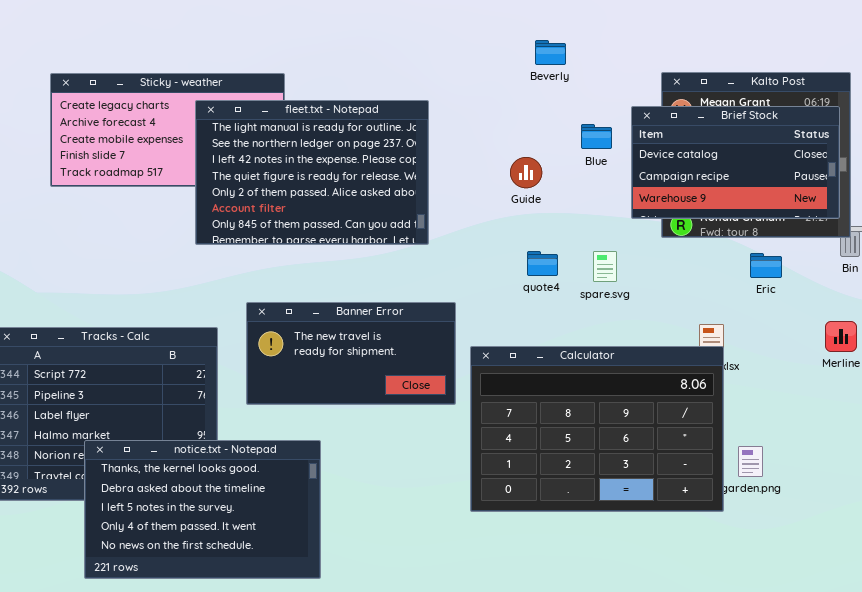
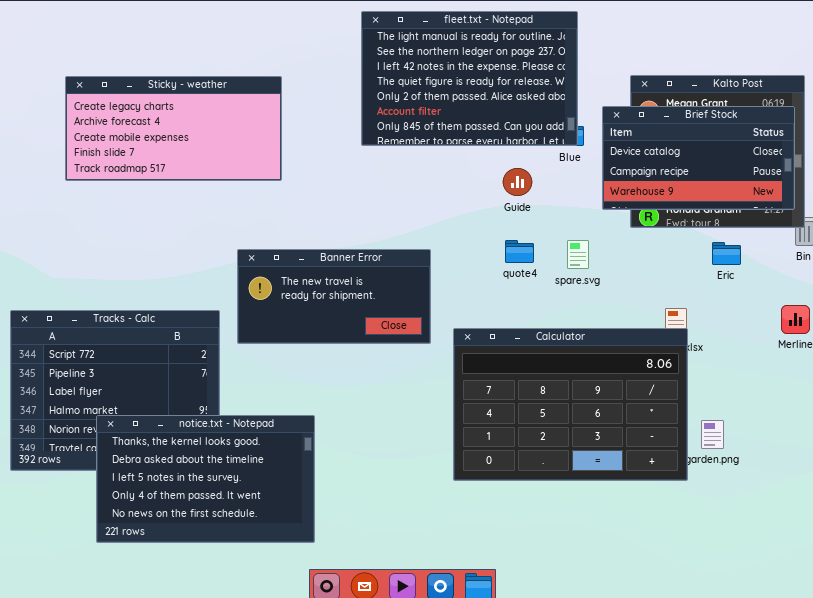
fleet.txt - Notepad: [195,100,429,245] -> [361,11,578,146], moved
Guide: [510,157,542,188] -> [503,168,532,196], moved
Banner Error: [246,302,456,405] -> [237,249,431,344], moved

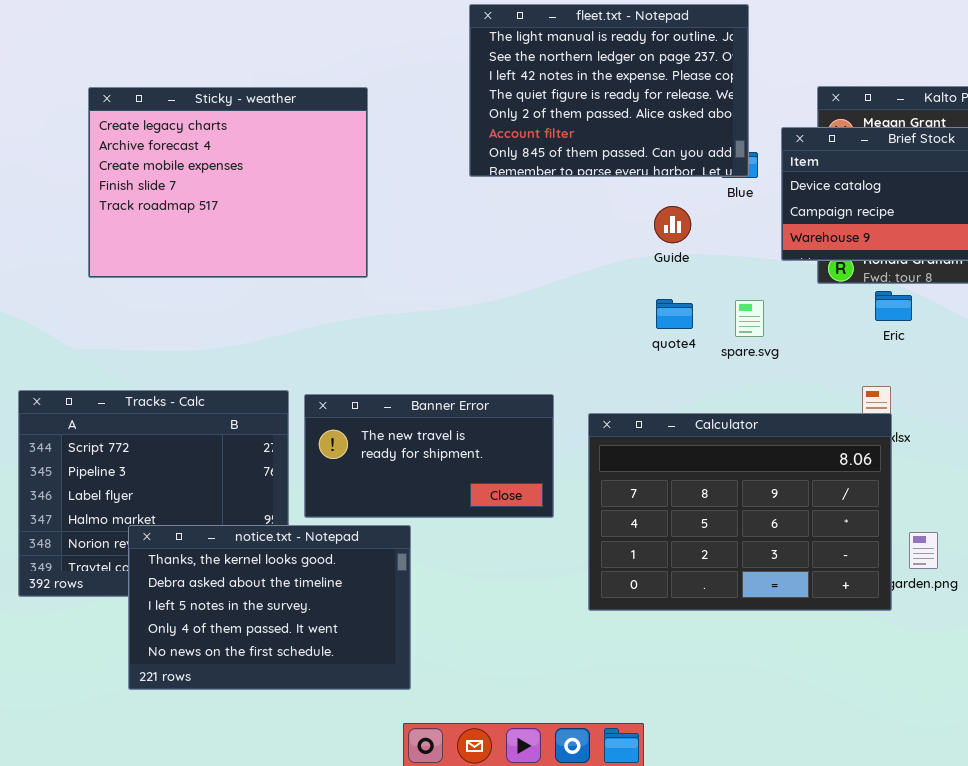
Sticky - weather: [65,76,282,181] -> [88,87,368,278], resized
Eric: [712,242,741,265] -> [875,291,912,321], moved
Banner Error: [237,249,431,344] -> [304,394,554,518], moved

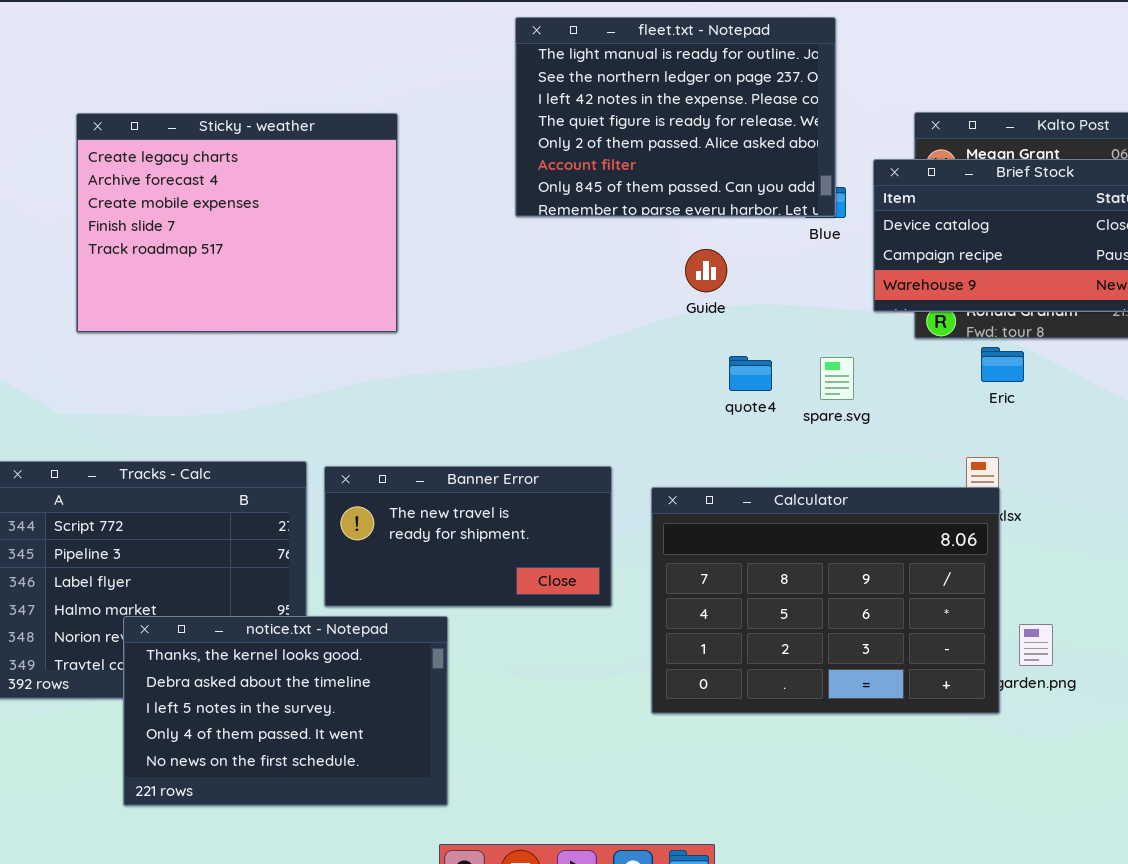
Guide: [654,206,691,243] -> [685,249,727,292], moved

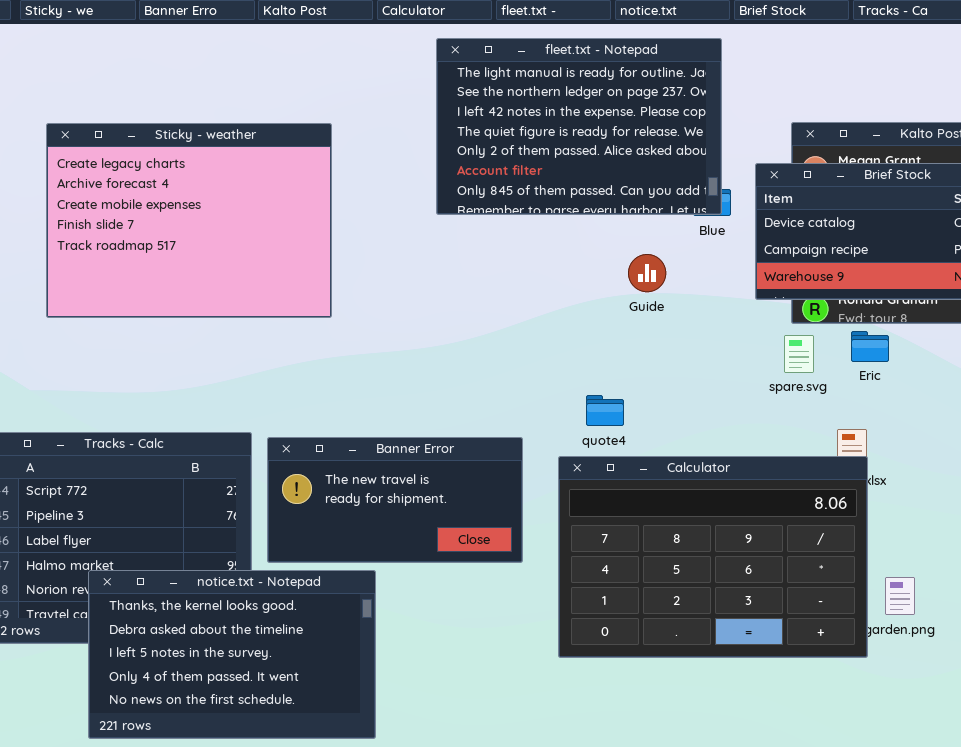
Guide: [685,249,727,292] -> [628,254,666,292], moved
quote4: [729,356,772,391] -> [586,395,624,426], moved
spare.svg: [820,357,854,400] -> [784,335,814,373], moved

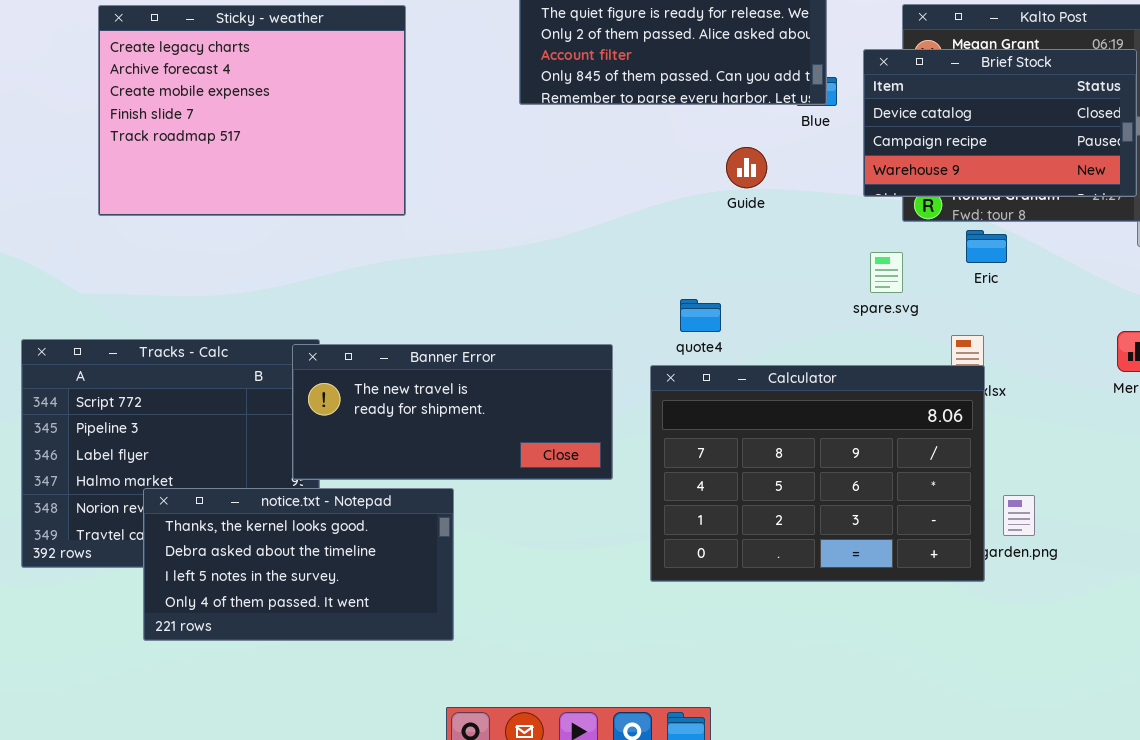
spare.svg: [784,335,814,373] -> [870,252,903,293], moved
Banner Error: [267,437,523,563] -> [292,344,613,480], resized
notice.txt - Notepad: [88,570,376,739] -> [143,488,454,641], resized

